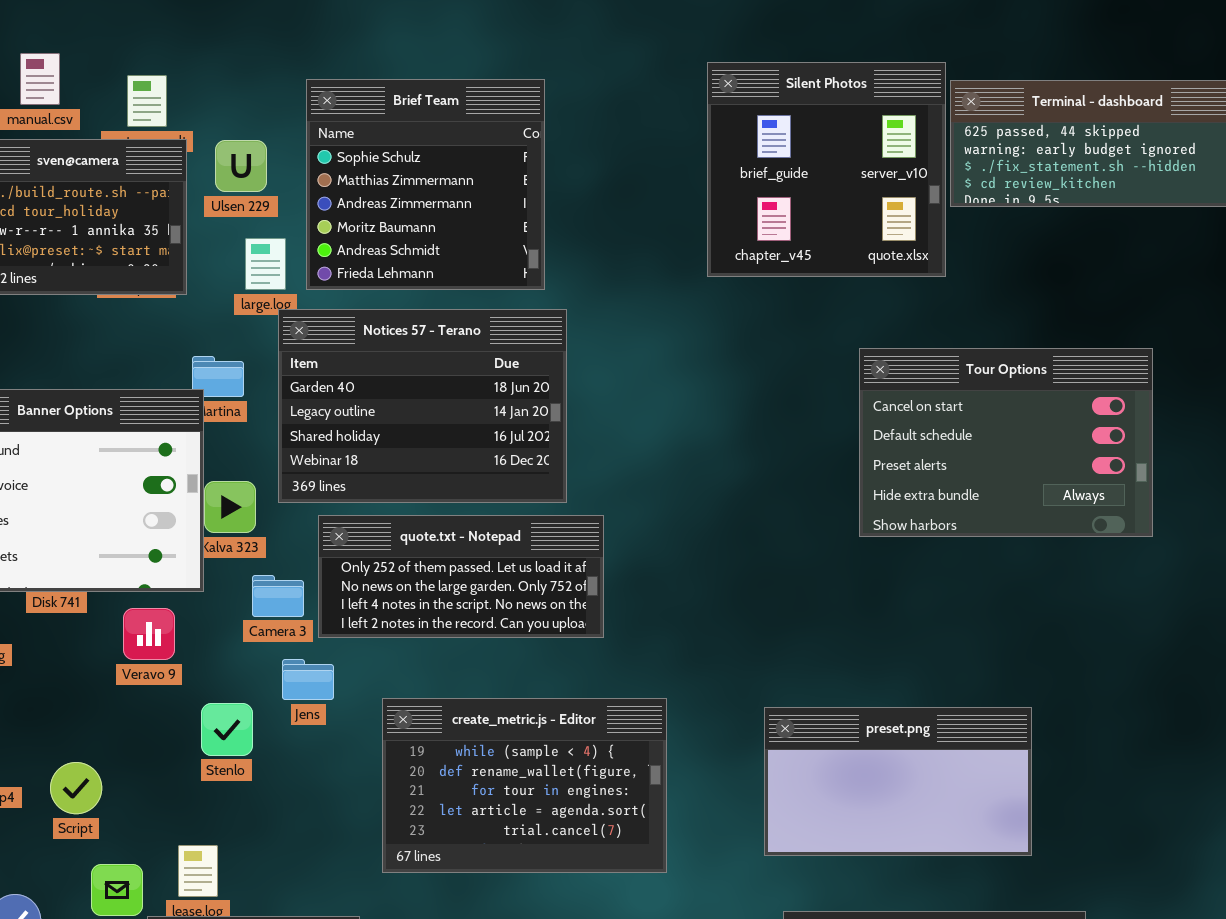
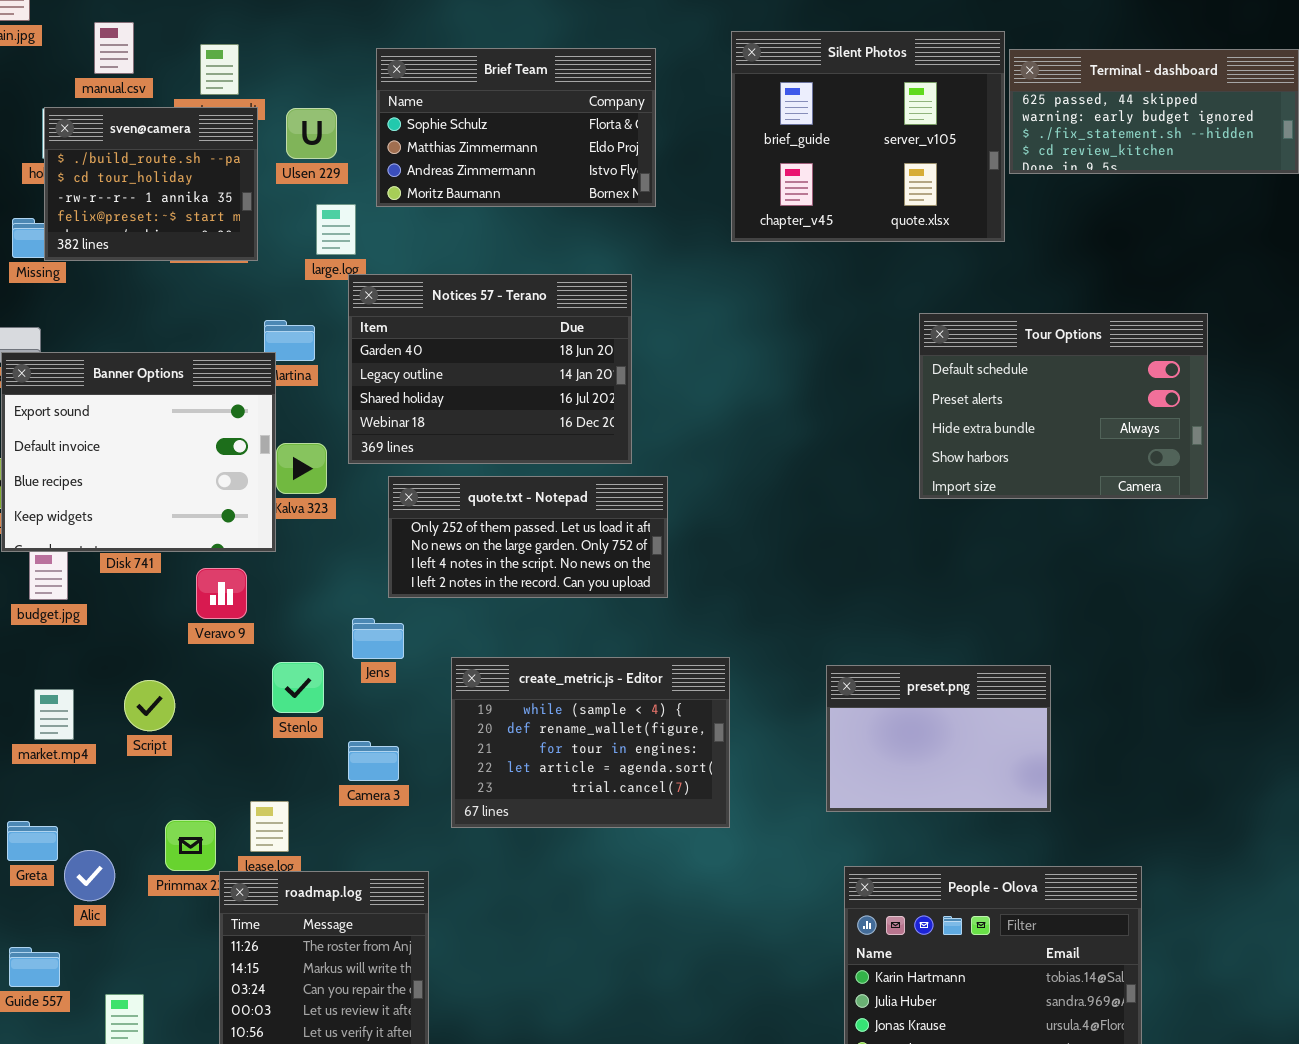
Silent Photos: [707,62,946,277] -> [731,31,1005,242], resized
Brief Team: [306,79,545,290] -> [376,48,656,207], resized
Tour Options: [859,348,1153,537] -> [919,313,1208,499], scrolled down 1 row
Camera 3: [252,575,304,617] -> [348,741,399,781], moved
preset.png: [764,707,1032,856] -> [826,665,1051,812], resized
Script: [50,762,102,814] -> [124,680,175,731], moved

